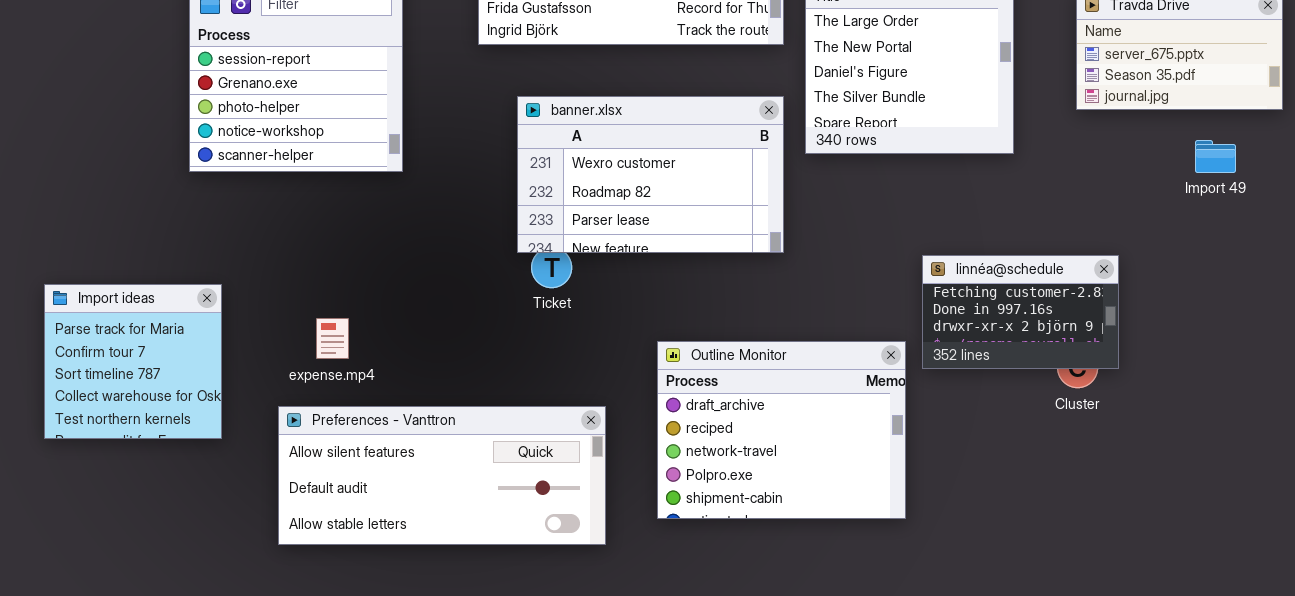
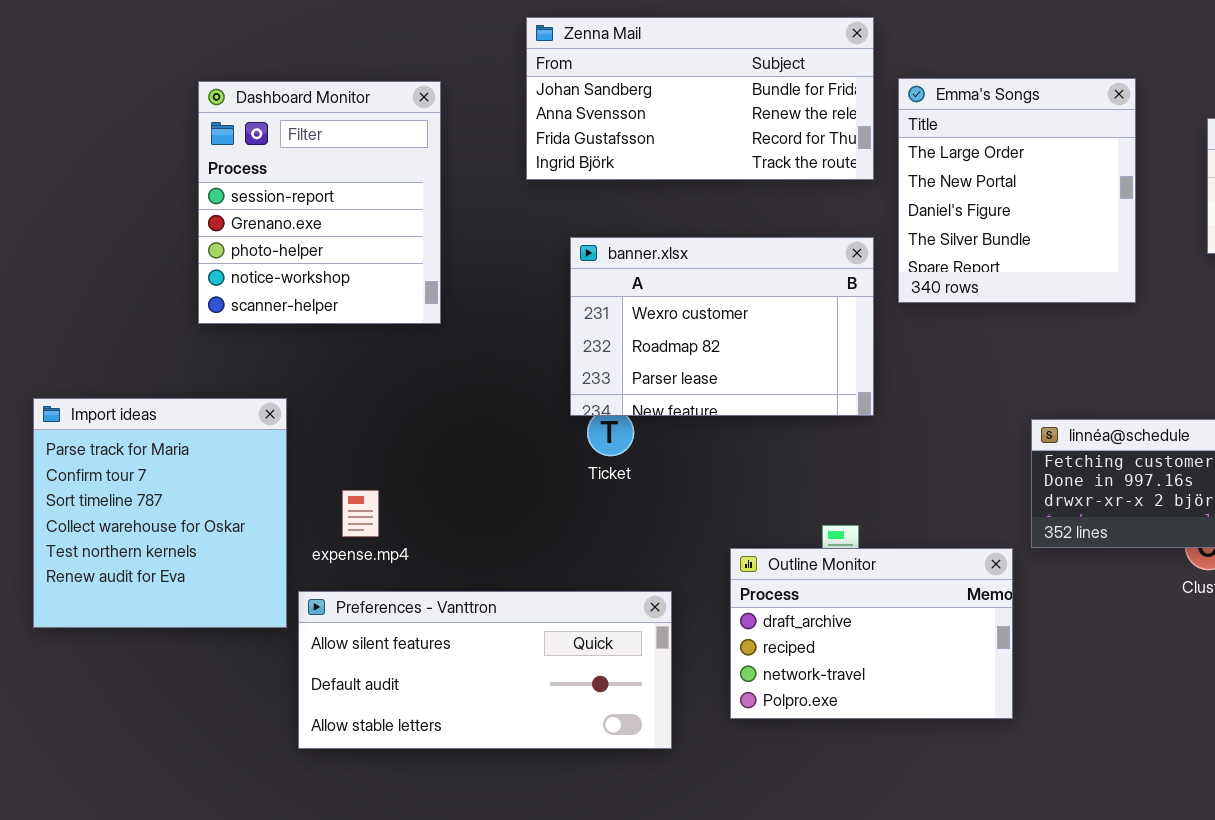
Import ideas: [44,284,222,439] -> [33,398,287,628], resized
Outline Monitor: [657,341,906,519] -> [730,548,1013,719], resized

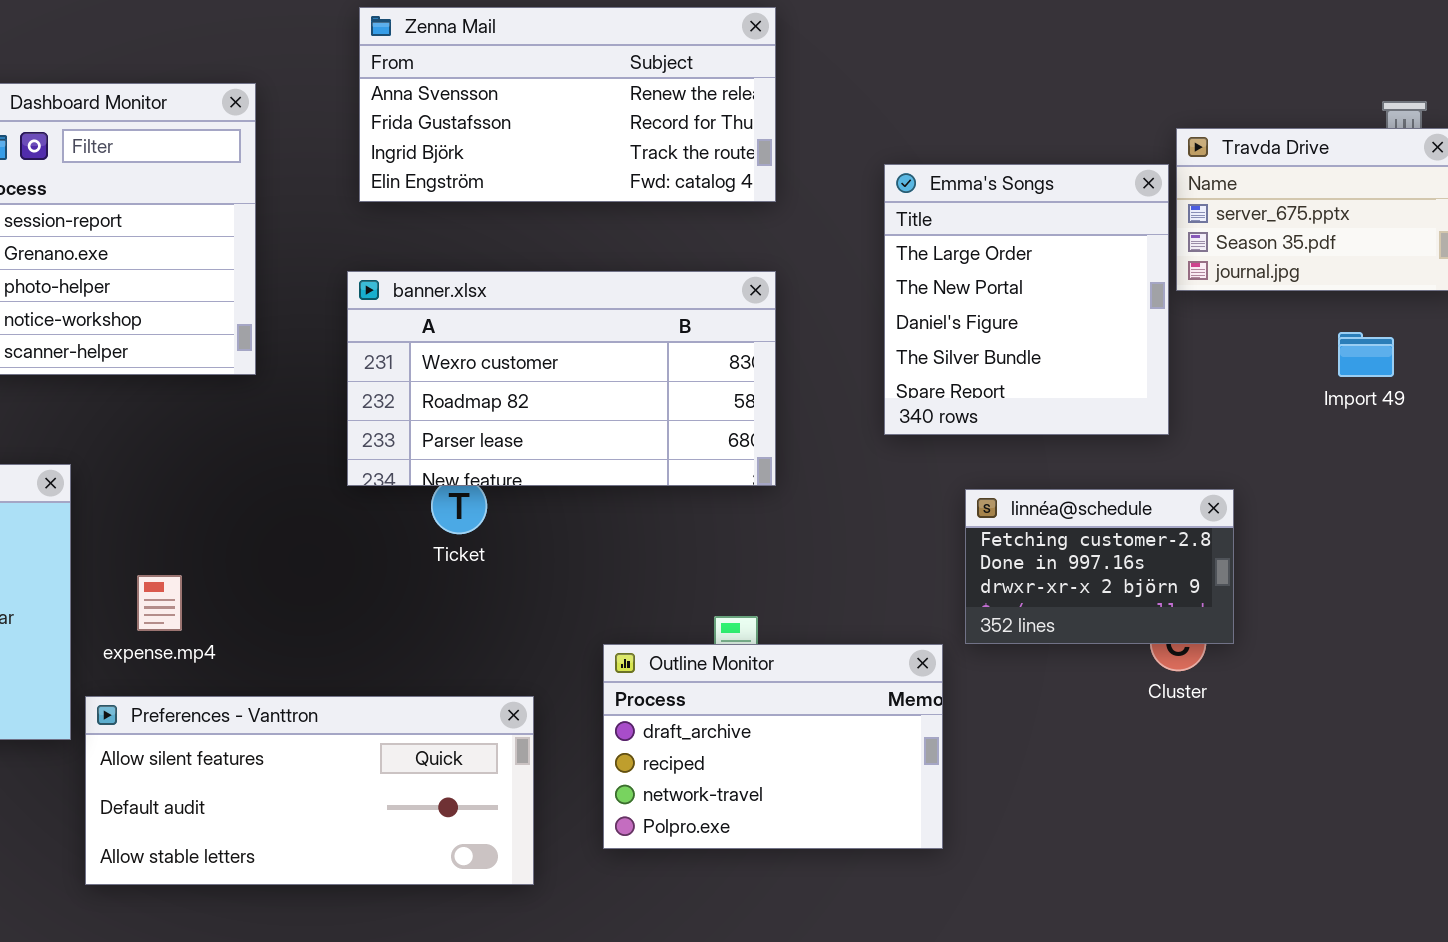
Zenna Mail: [526,17,874,180] -> [359,7,776,202], scrolled down 1 row
Emma's Songs: [898,78,1136,303] -> [884,164,1169,435], moved
banner.xlsx: [570,237,874,416] -> [347,271,776,486], resized

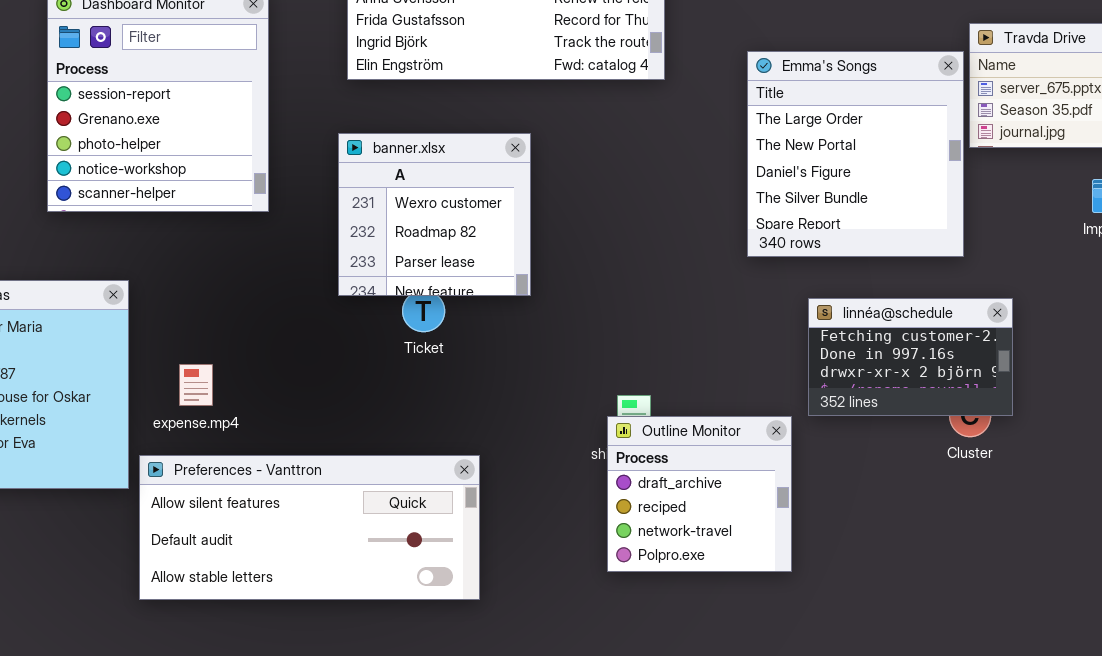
banner.xlsx: [347,271,776,486] -> [338,133,531,296], resized
Outline Monitor: [603,644,943,849] -> [607,416,792,572], resized

